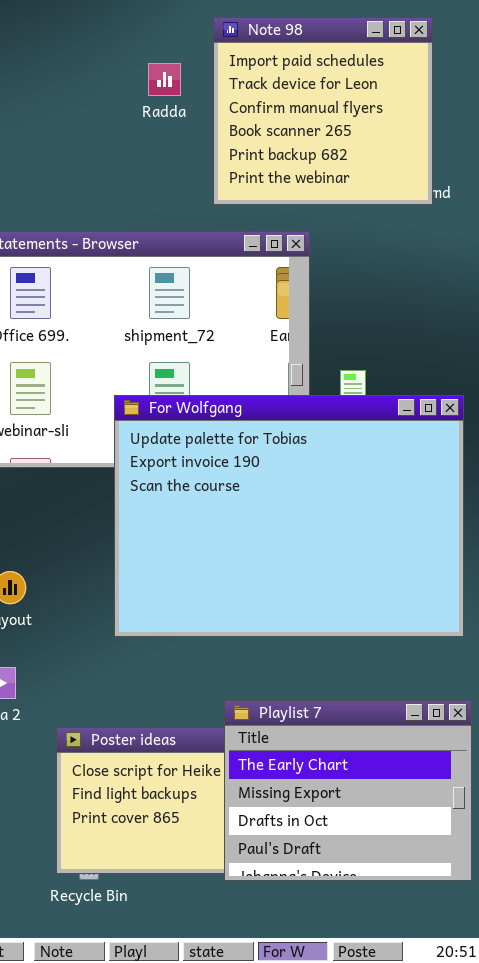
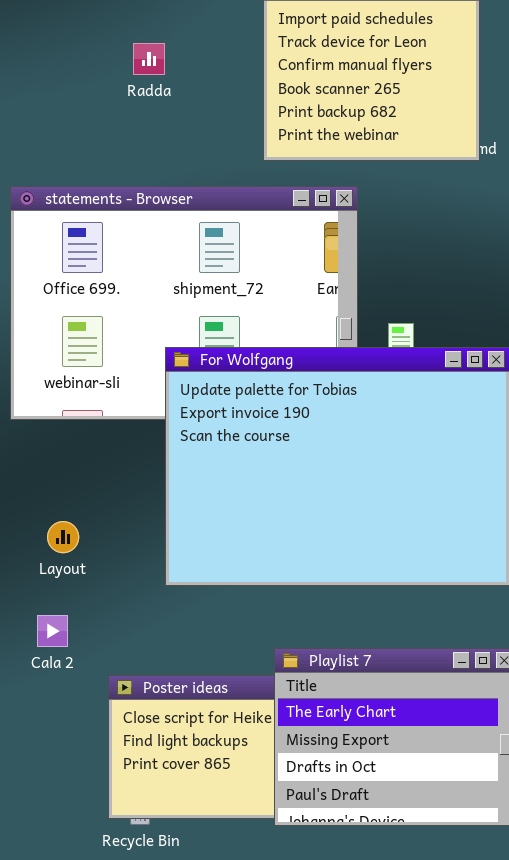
Radda: [148,63,181,96] -> [133,43,165,75], moved

